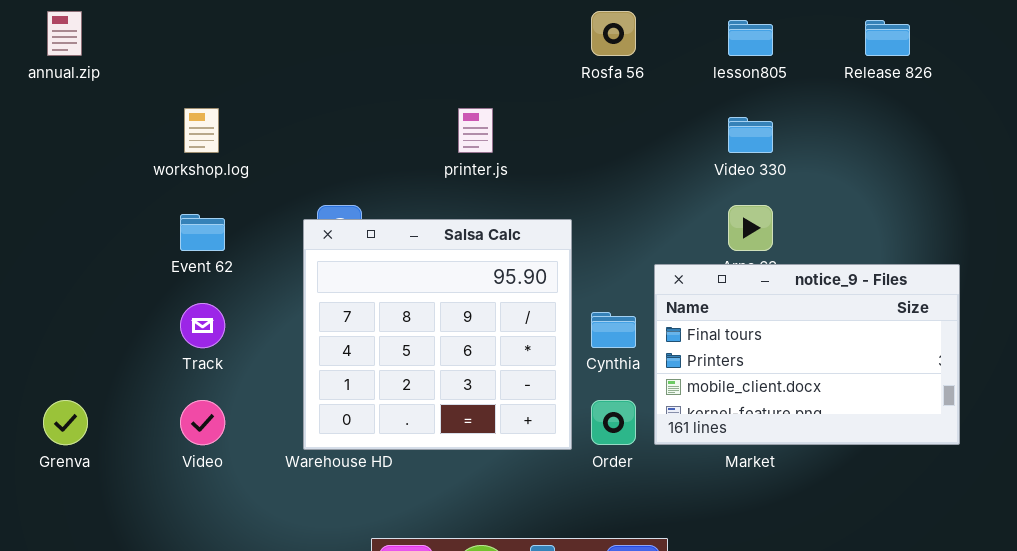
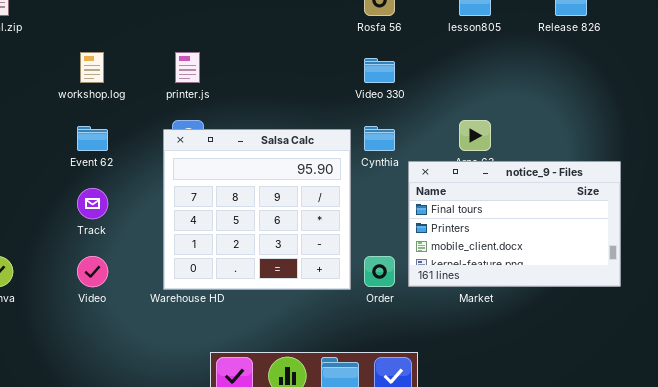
printer.js: [458,108,493,153] -> [175,52,200,83], moved
Video 330: [728,117,773,153] -> [364,58,395,83], moved
Cynthia: [591,312,636,348] -> [364,126,395,151], moved

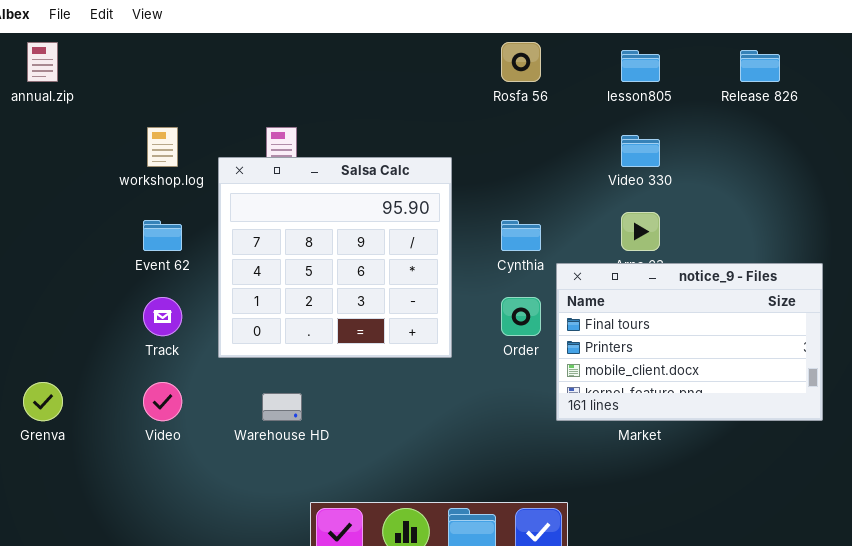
Video 330: [364,58,395,83] -> [621,135,660,167], moved
Salsa Calc: [163,129,351,290] -> [218,157,452,358], moved
Order: [364,256,395,287] -> [501,297,541,336], moved

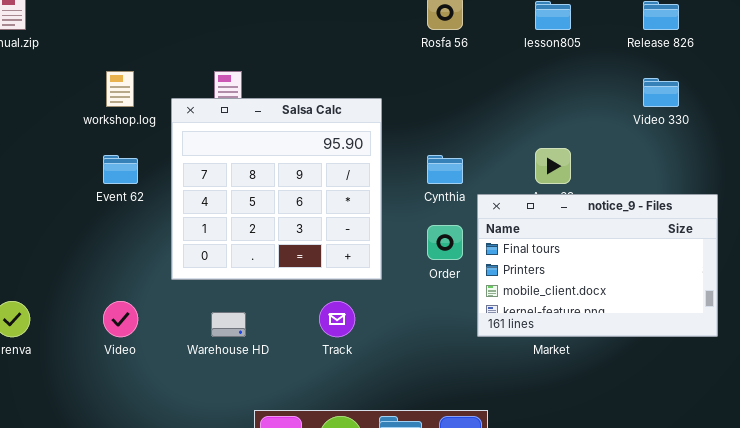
Video 330: [621,135,660,167] -> [643,78,679,107], moved
Track: [143,297,182,336] -> [319,301,355,337], moved

